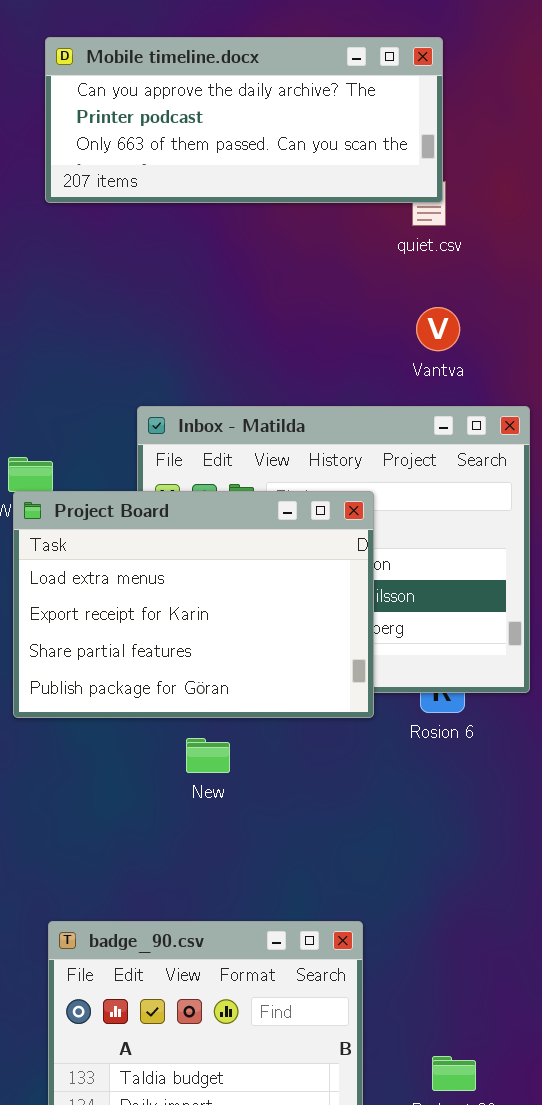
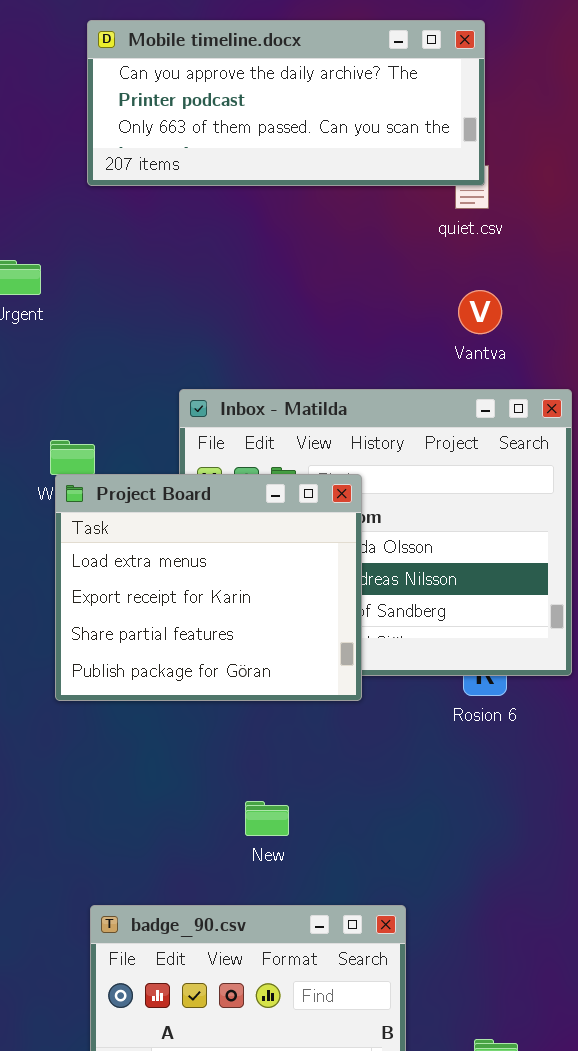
Project Board: [13,491,374,718] -> [55,474,362,701], resized
New: [186,738,230,773] -> [245,801,289,836], moved

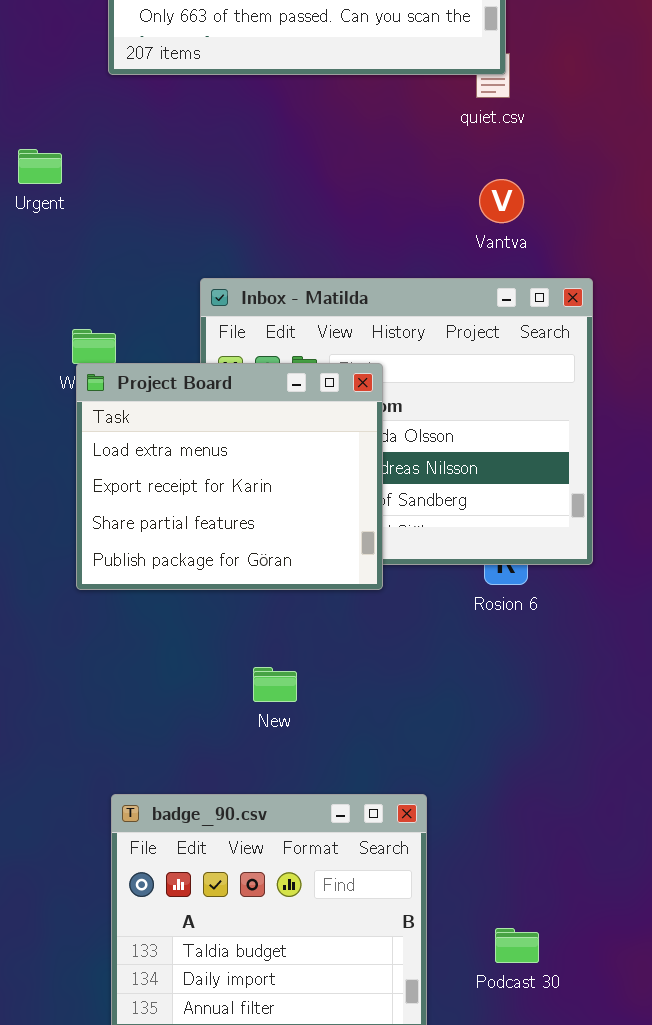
New: [245,801,289,836] -> [253,667,297,702], moved

